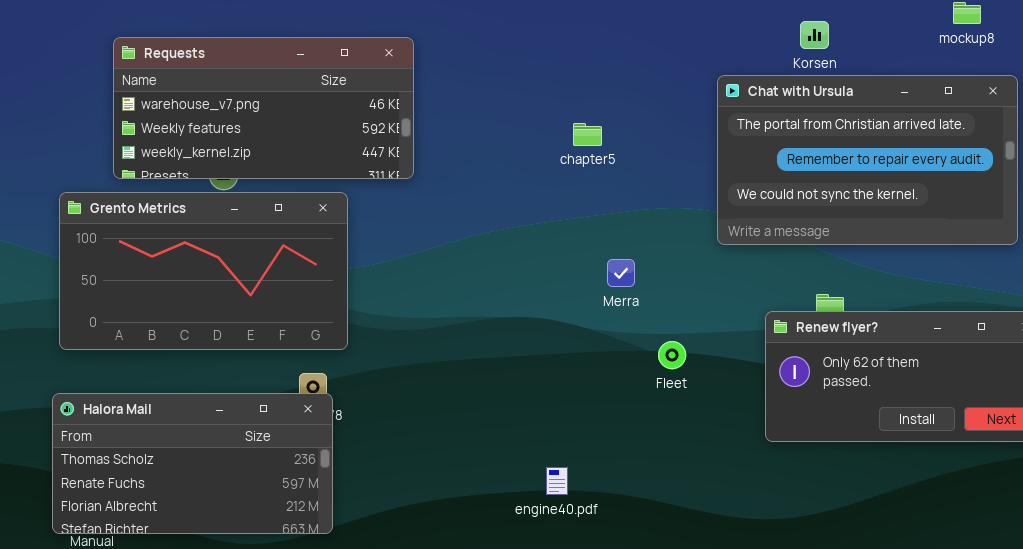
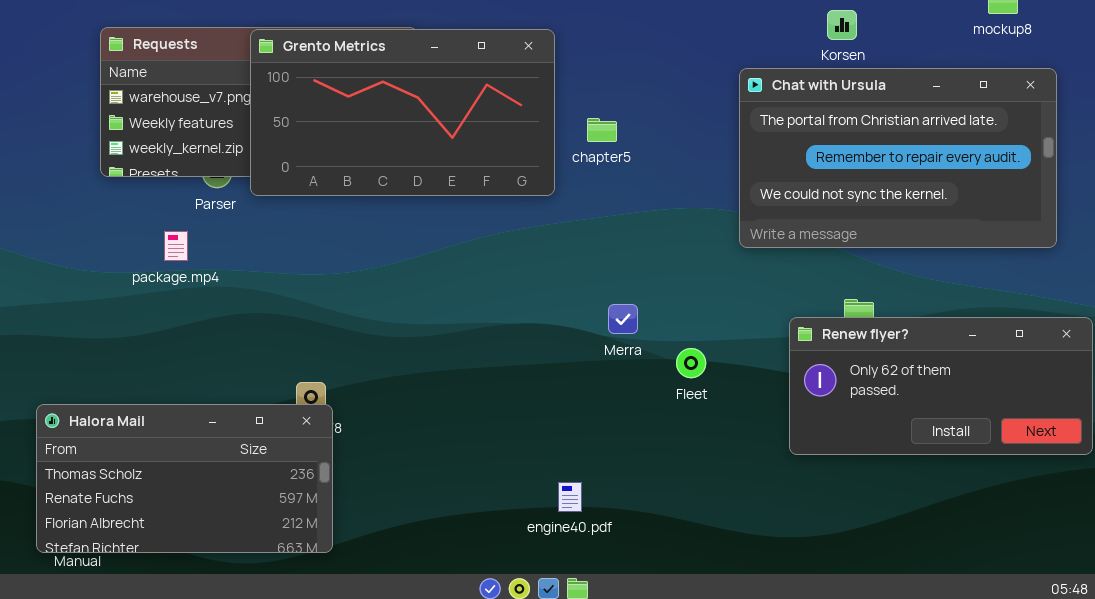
Grento Metrics: [59,192,348,350] -> [250,29,555,196], moved
Merra: [607,259,635,287] -> [608,304,638,334], moved

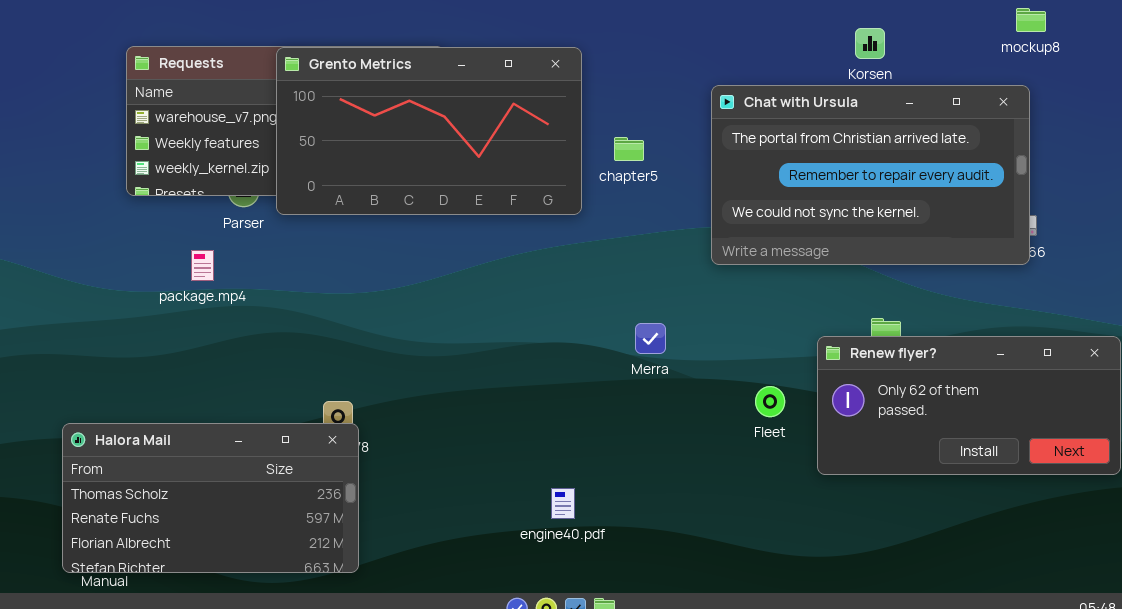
Chat with Ursula: [739,68,1057,248] -> [711,85,1030,265], moved
Fleet: [676,348,706,378] -> [755,386,785,417], moved
engine40.pdf: [558,482,582,512] -> [551,488,575,519], moved

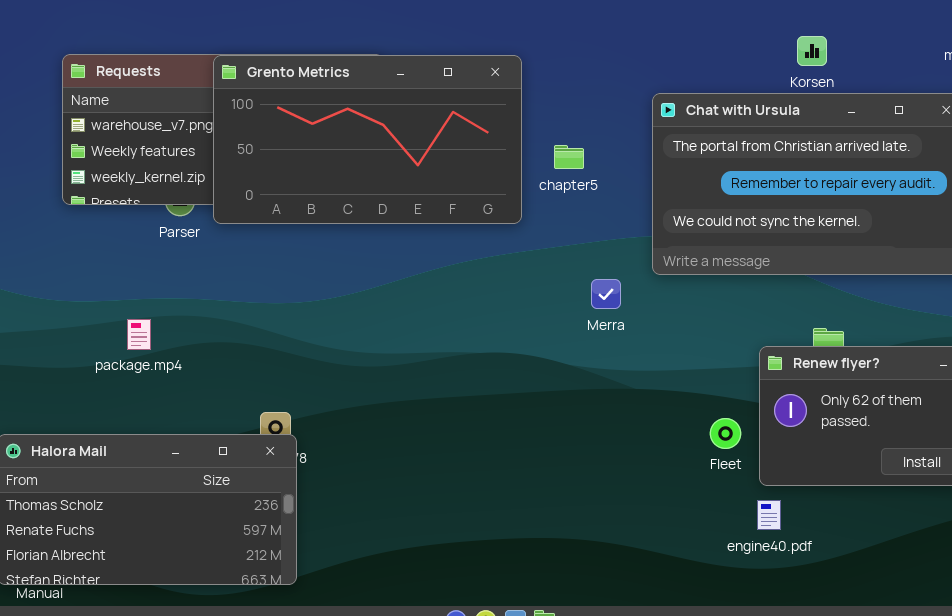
package.mp4: [191,250,214,281] -> [127,319,151,350], moved
Merra: [635,323,666,354] -> [591,279,621,309], moved
Fleet: [755,386,785,417] -> [710,418,741,449], moved
engine40.pdf: [551,488,575,519] -> [757,500,781,530], moved

